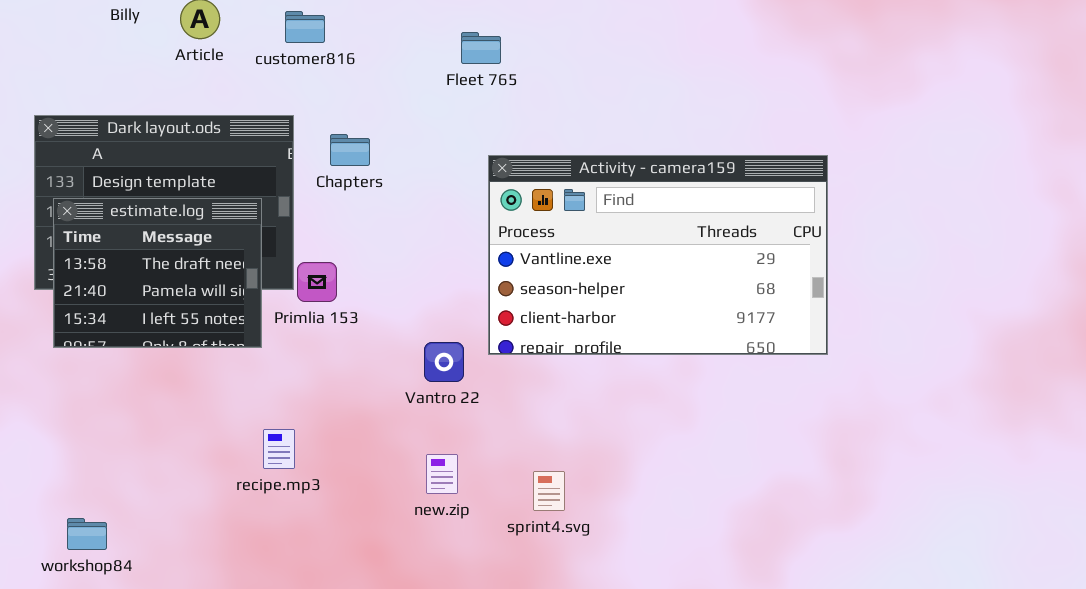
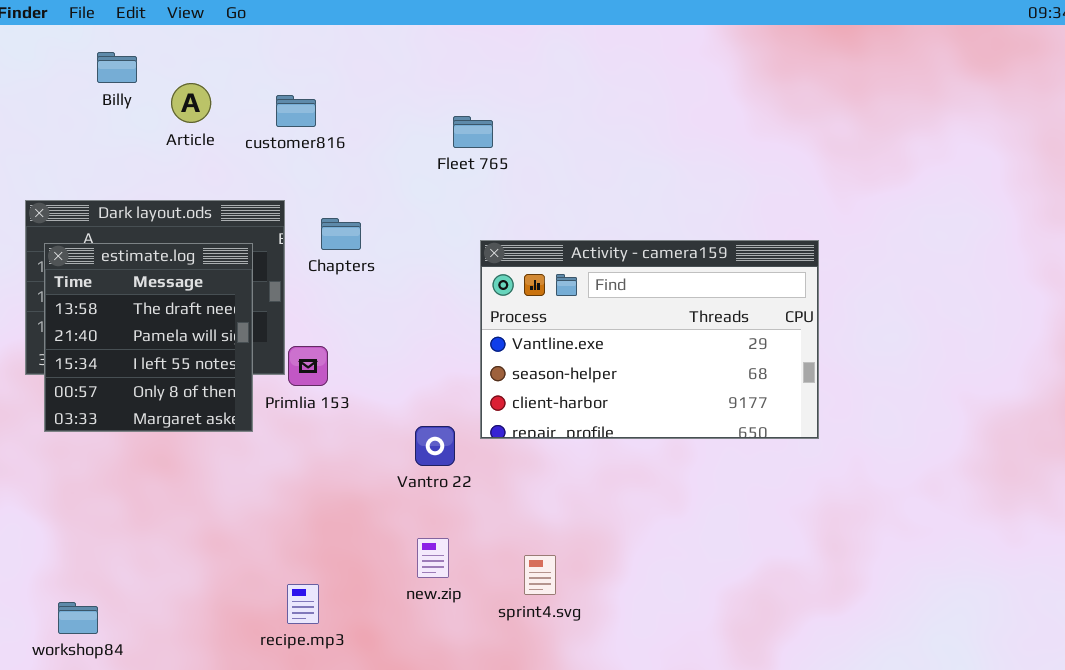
estimate.log: [53,198,262,348] -> [44,243,253,432], resized
recipe.mp3: [263,429,295,469] -> [287,584,319,624], moved

